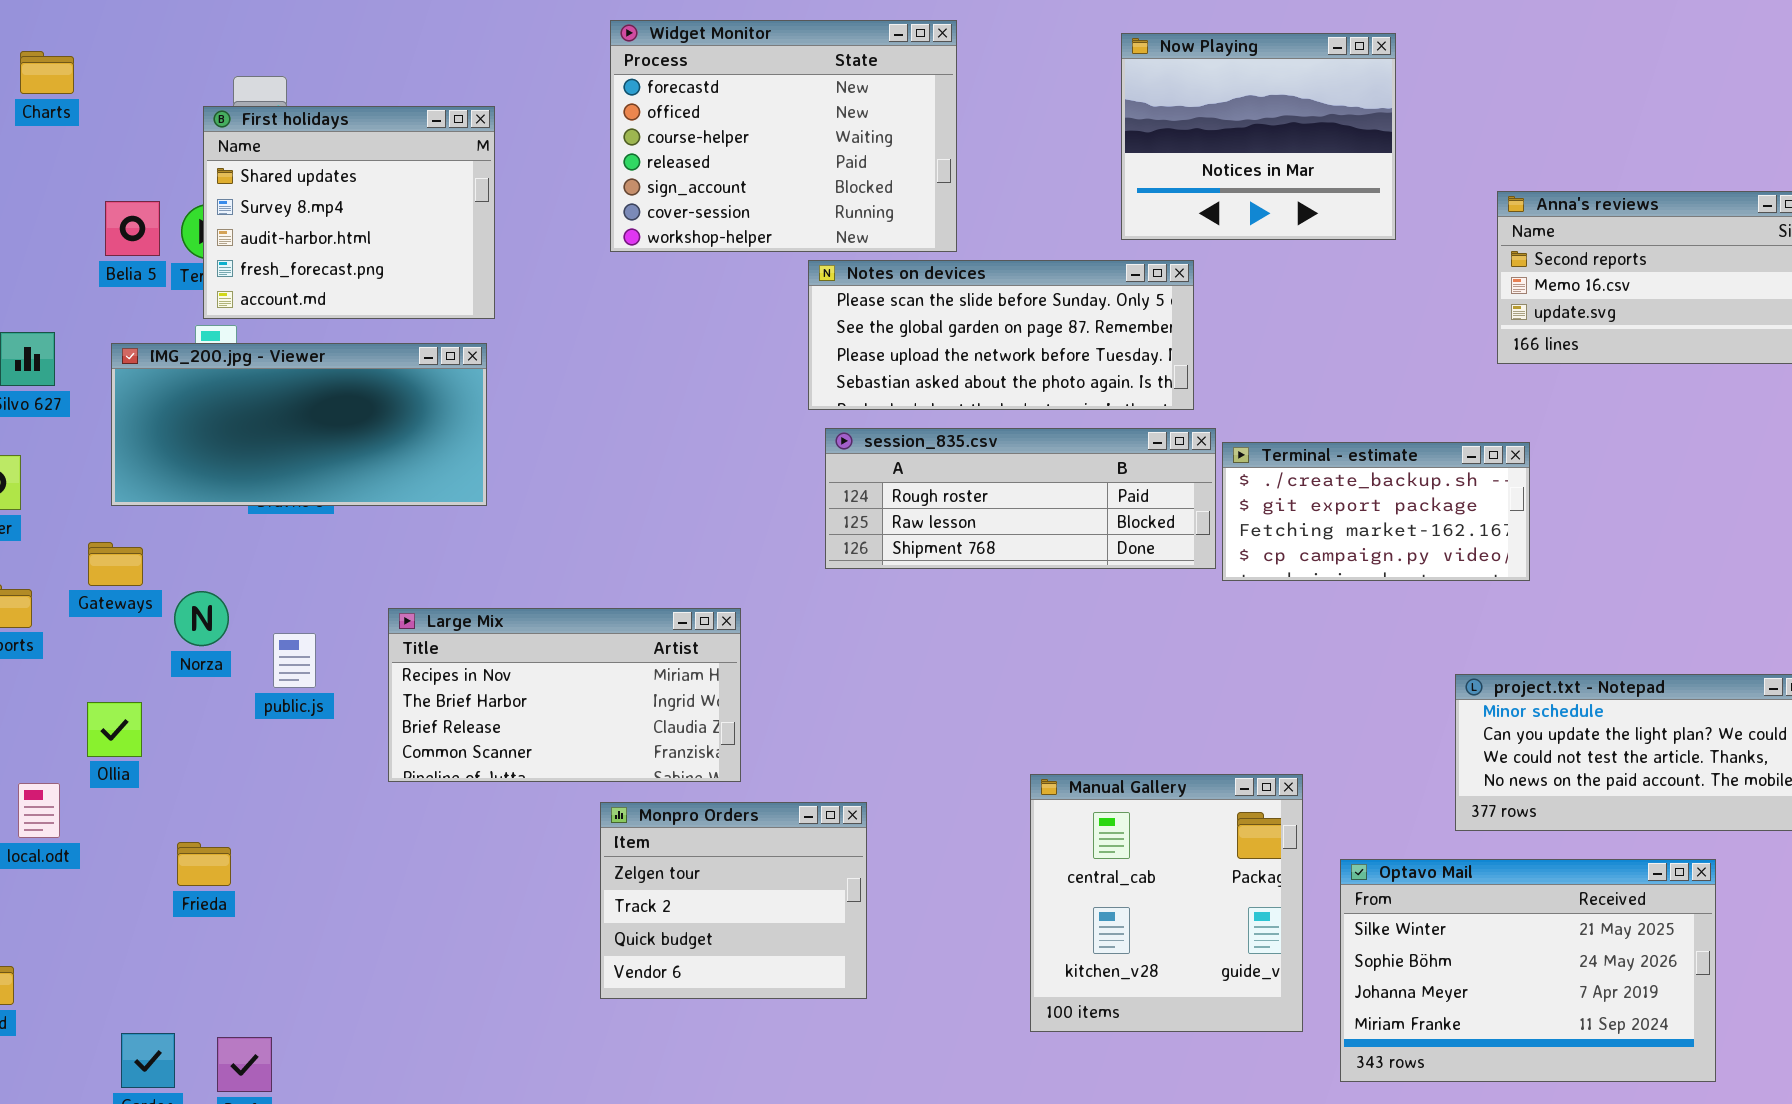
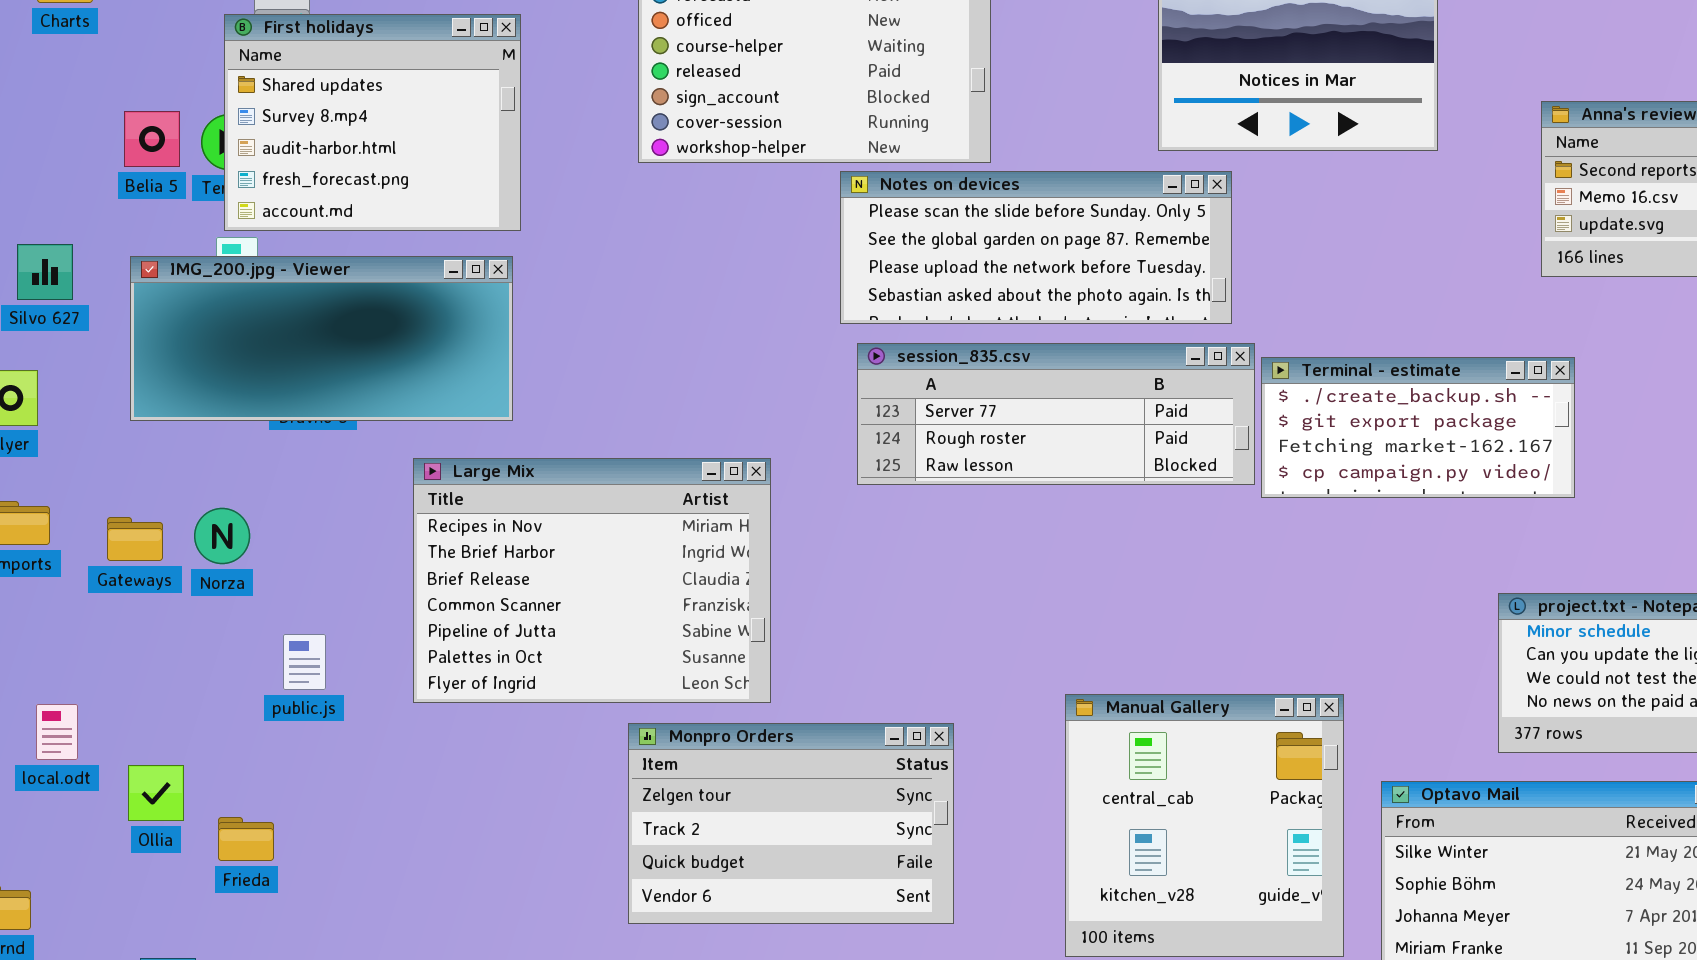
session_835.csv: [825,428,1216,569] -> [857,343,1255,485], scrolled up 1 row
Gateways: [88,542,143,586] -> [107,517,163,561], moved
Large Mix: [388,608,741,782] -> [413,458,771,703], resized
public.js: [273,633,316,688] -> [283,634,326,690], moved
Ollia: [87,702,142,757] -> [128,765,184,821], moved
Monpro Orders: [600,802,867,999] -> [628,723,954,924], resized
Frieda: [177,842,231,886] -> [218,817,274,861], moved

